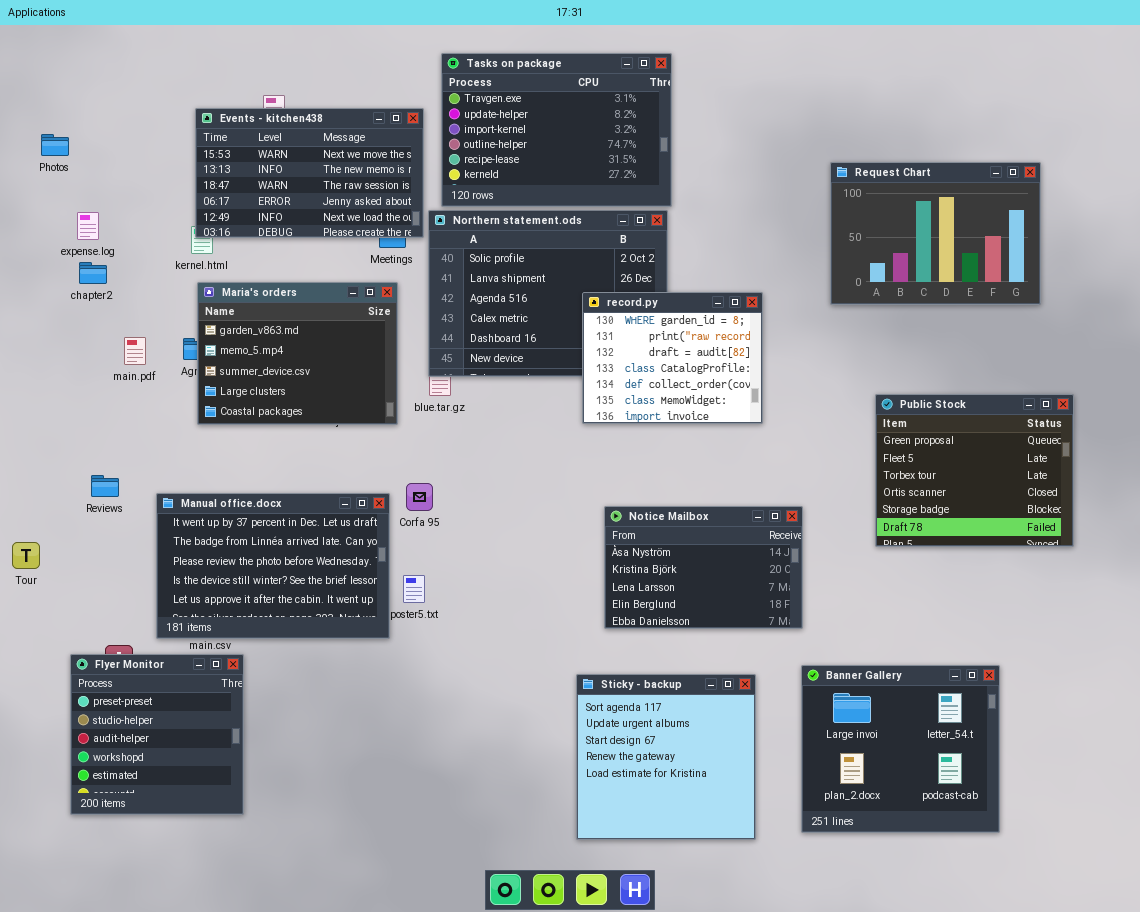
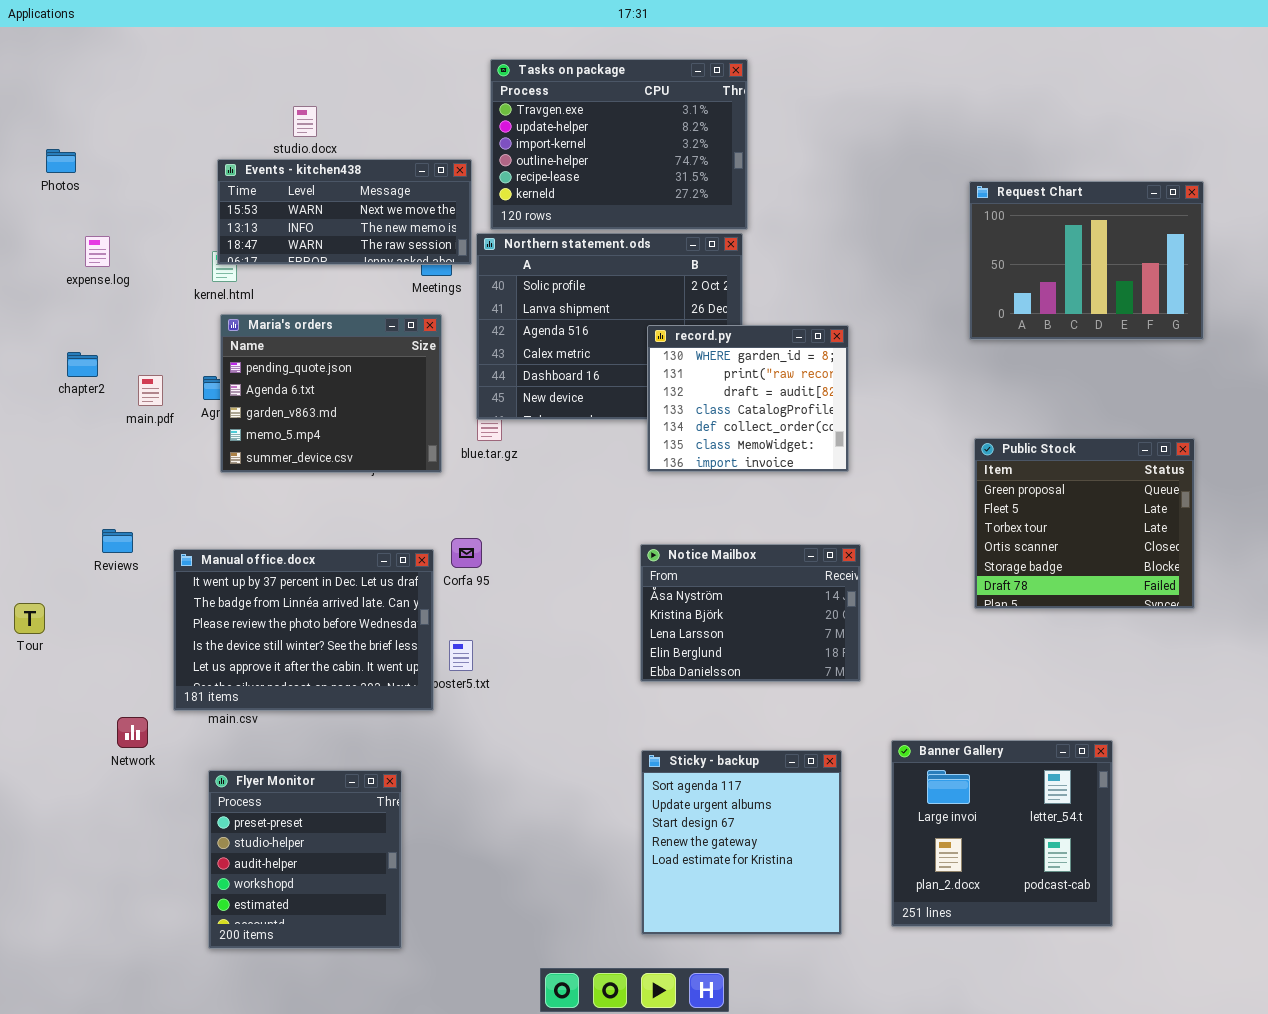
Events - kitchen438: [195,108,424,238] -> [217,159,472,265], resized
Request Chart: [830,162,1041,305] -> [969,181,1204,340], moved
chapter2: [79,262,107,284] -> [67,352,98,377], moved
Maria's orders: [197,282,398,425] -> [220,314,442,473], scrolled up 2 rows
Notice Mailbox: [604,506,803,629] -> [640,544,861,682], moved
Flyer Monitor: [70,654,244,815] -> [208,770,402,949], moved

